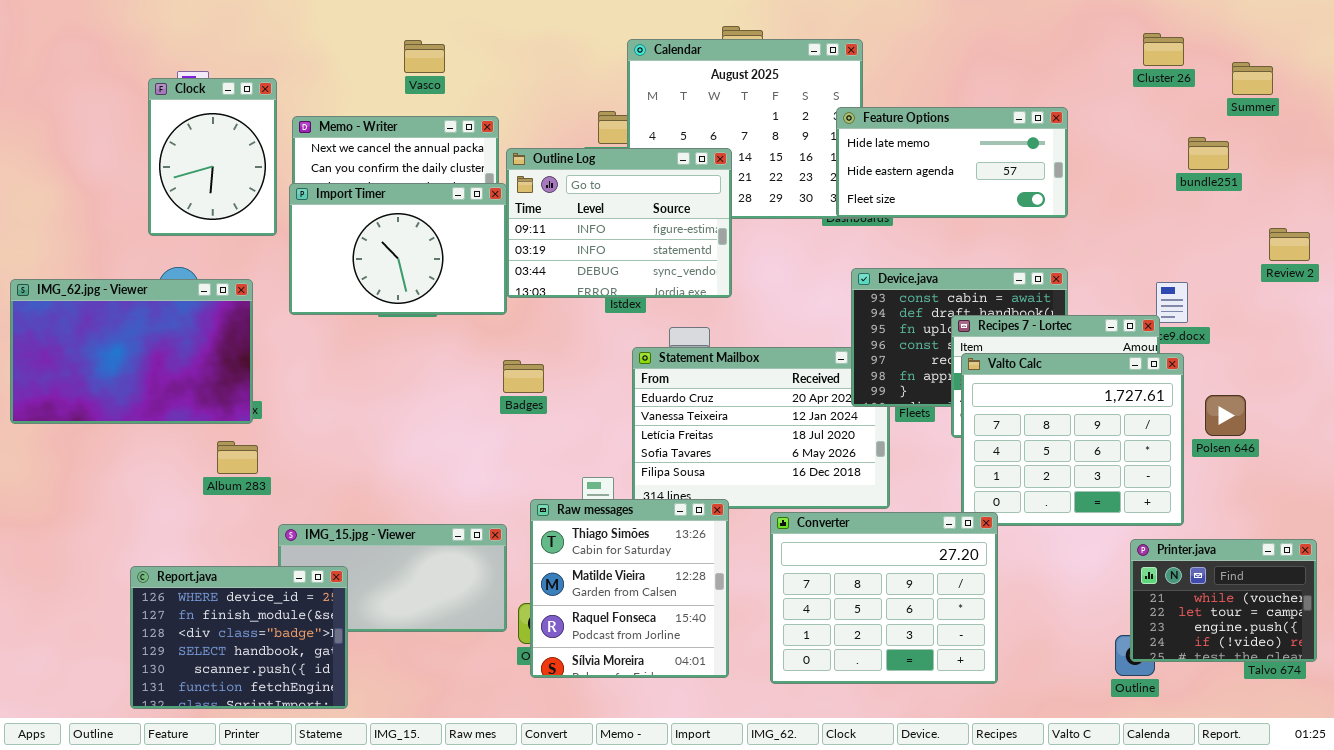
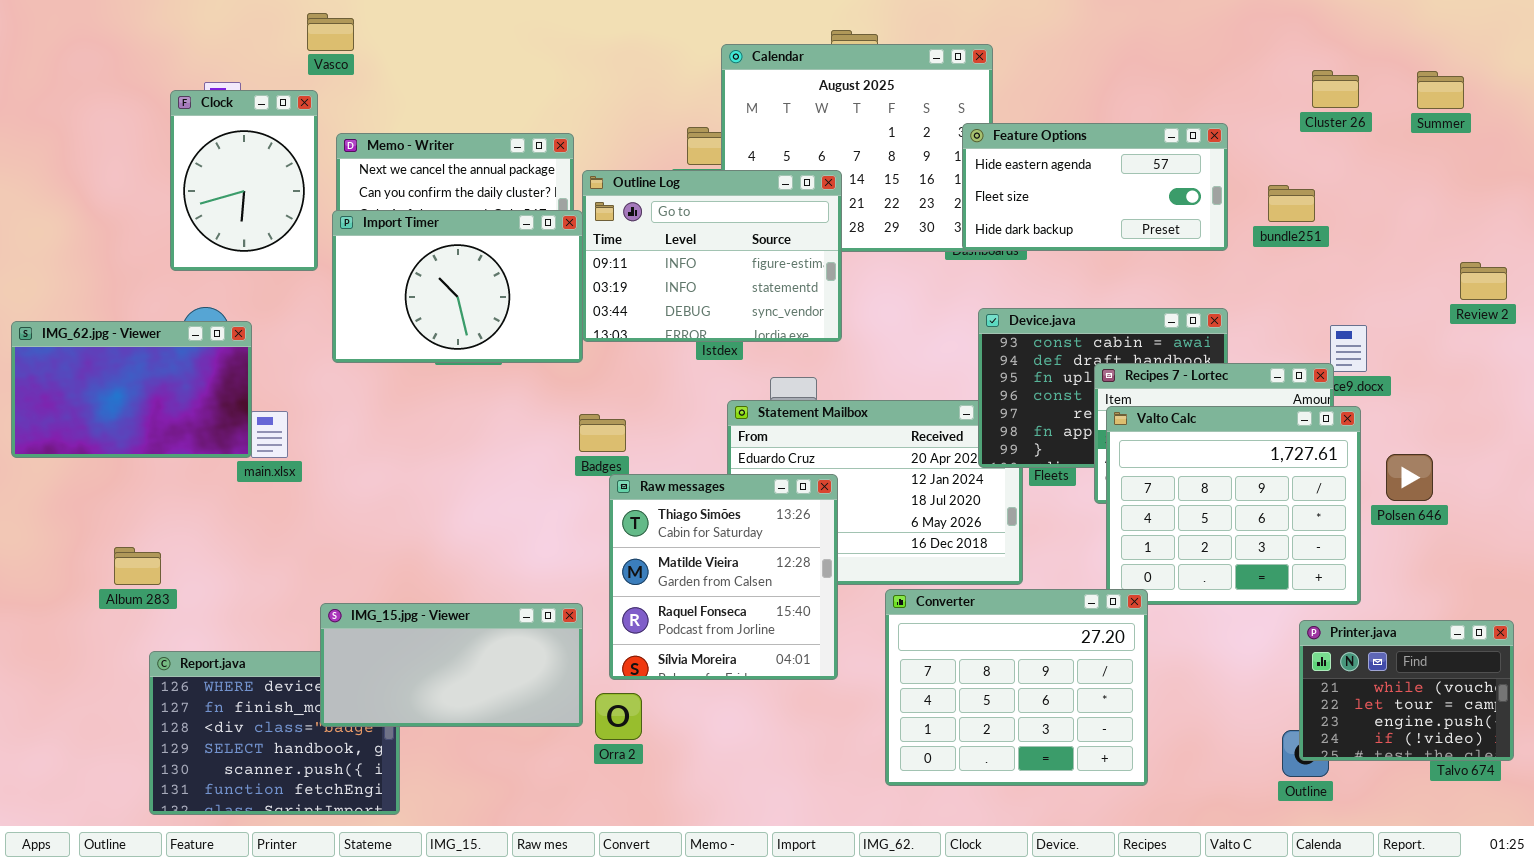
Cluster 26: [1143,33,1184,66] -> [1312,70,1359,108], moved
Vasco: [404,40,445,73] -> [307,13,354,51], moved
Feature Options: [836,107,1068,218] -> [962,123,1228,251], scrolled down 1 row
bundle251: [1188,137,1229,170] -> [1268,185,1315,222], moved
IMG_62.jpg - Viewer: [10,279,253,424] -> [11,321,252,458], resized
Album 283: [217,441,258,474] -> [114,547,161,585], moved
Raw messages: [530,499,729,678] -> [609,474,838,680], moved
IMG_15.jpg - Viewer: [278,524,507,632] -> [320,603,583,727], raised

